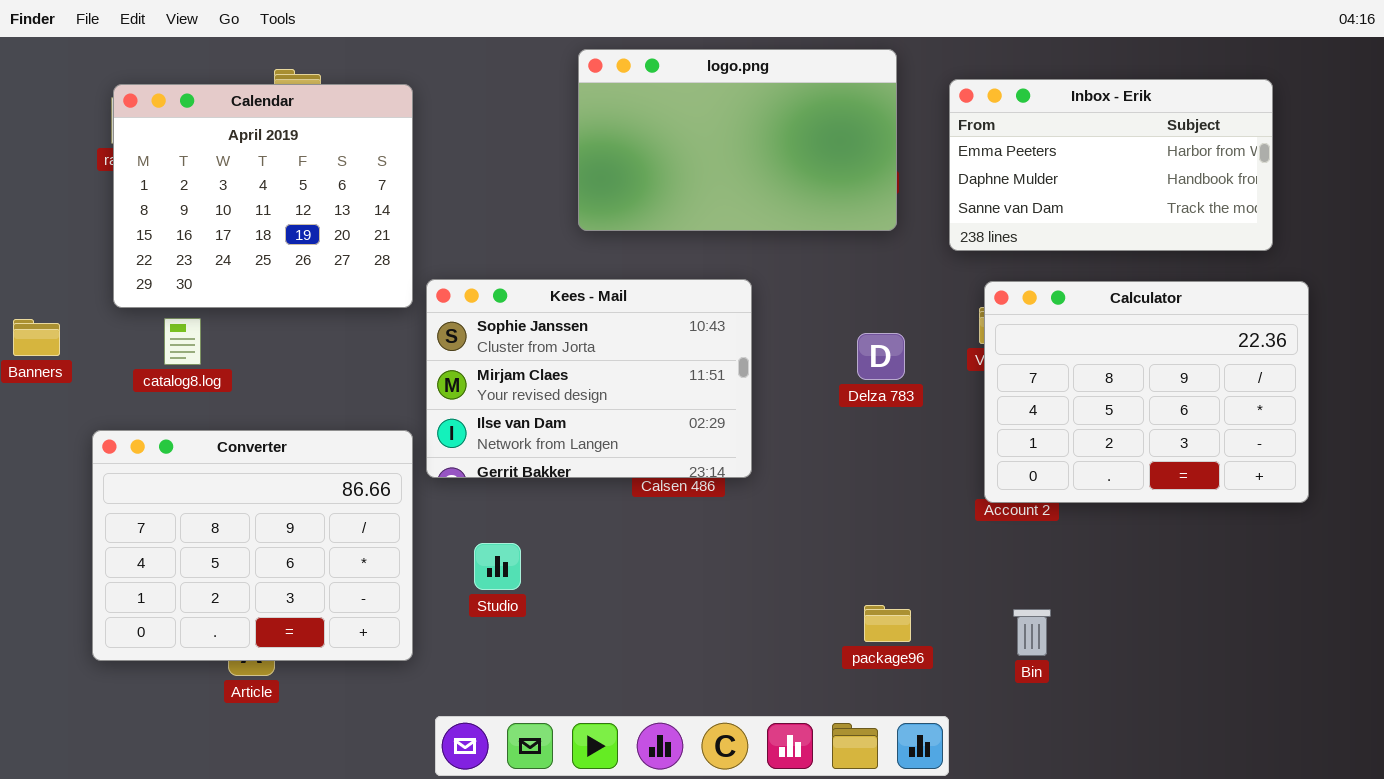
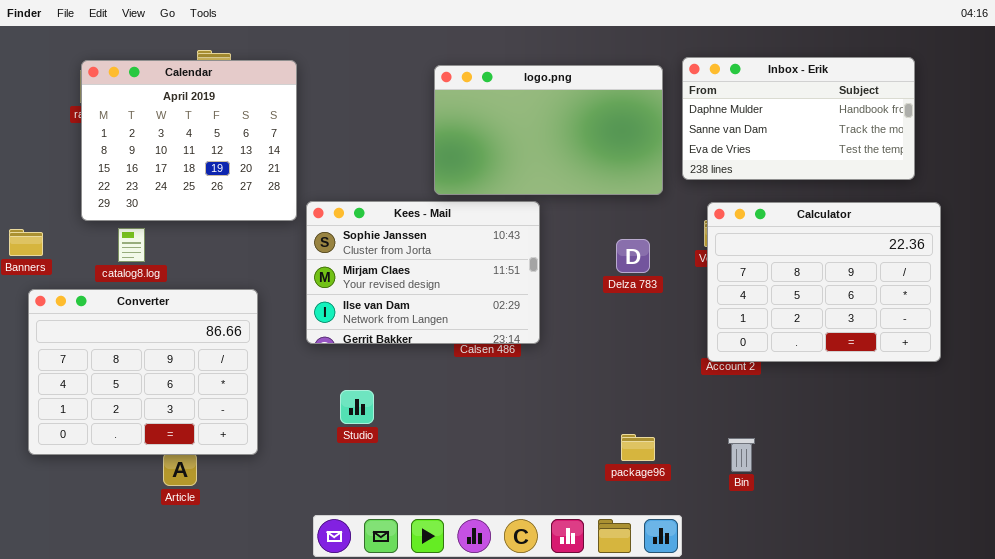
logo.png: [578,49,897,231] -> [434,65,663,195], moved
Inbox - Erik: [949,79,1273,251] -> [682,57,915,180], scrolled down 1 row
Converter: [92,430,413,661] -> [28,289,258,455], moved

